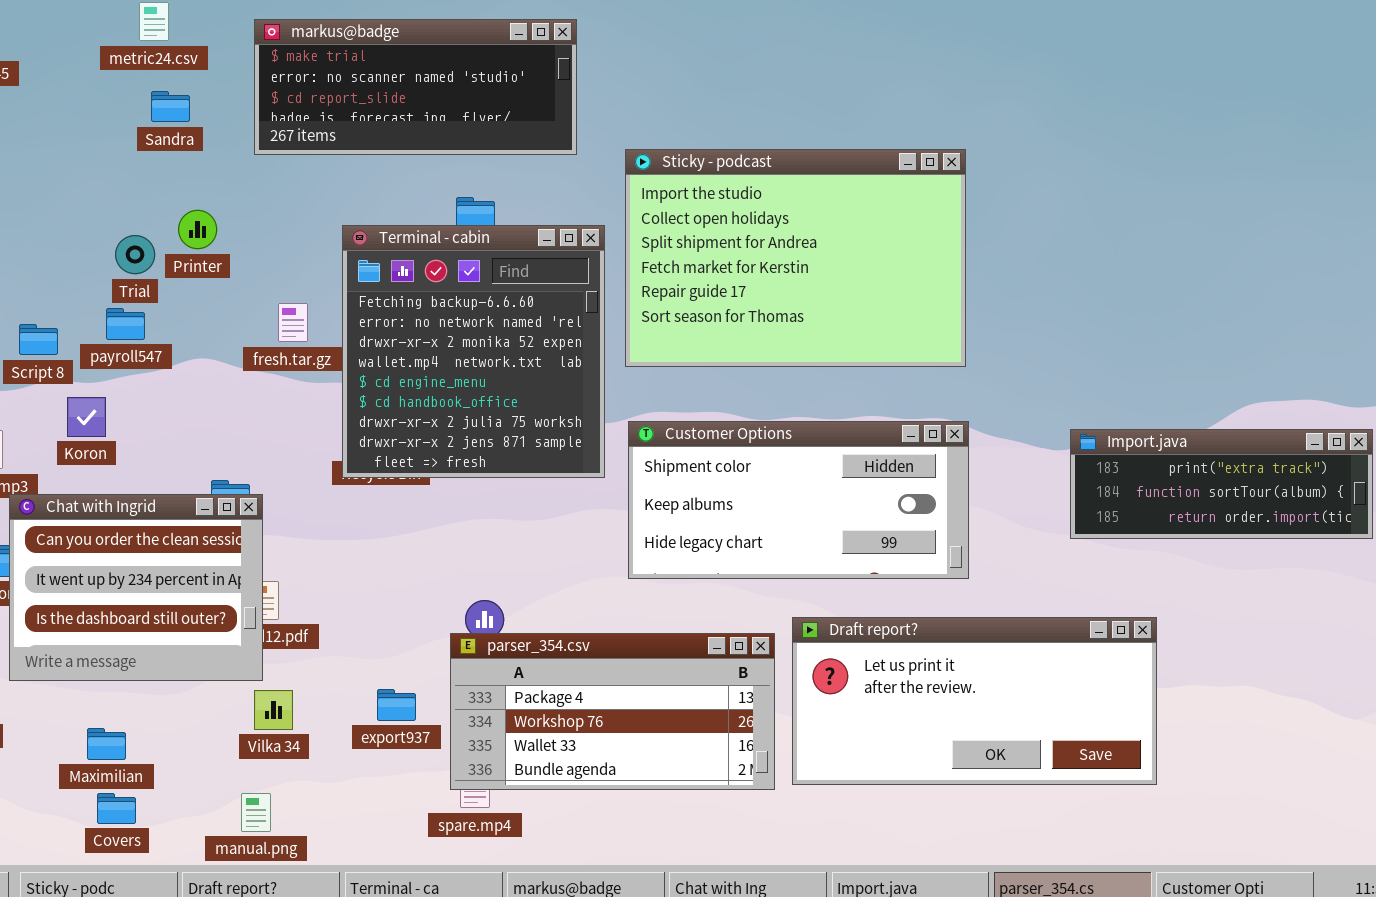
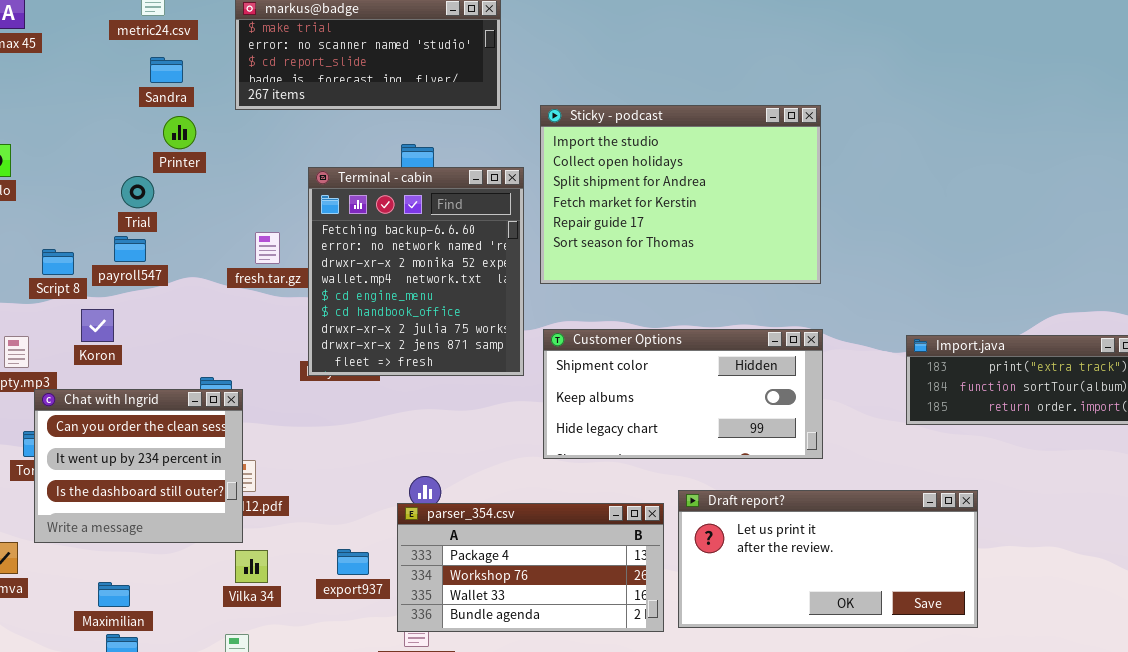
Printer: [178,210,217,249] -> [163,116,196,149], moved

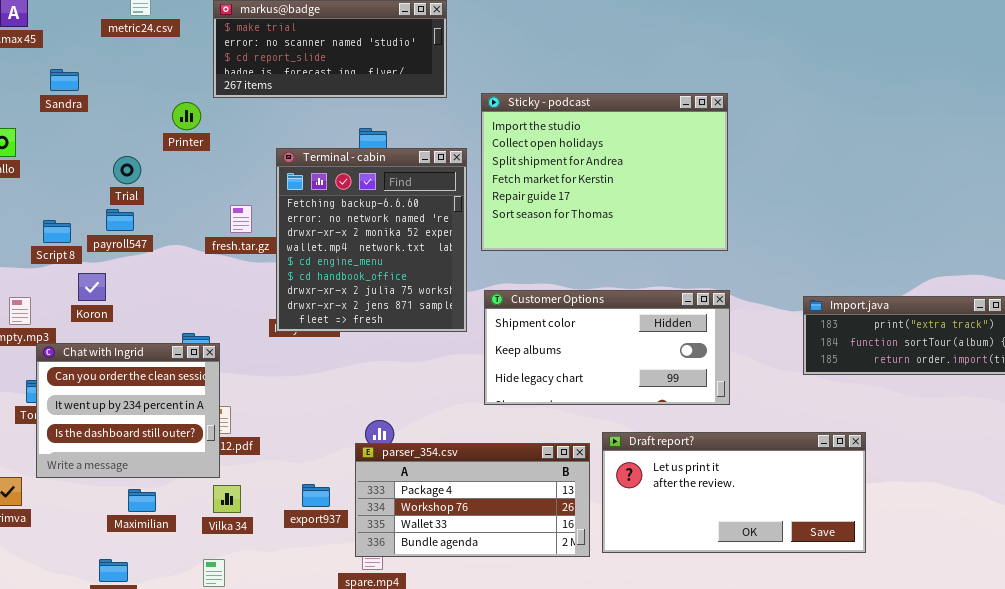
Sandra: [150,57,183,83] -> [50,69,79,91], moved
Printer: [163,116,196,149] -> [172,102,201,130], moved
Maximilian: [98,582,130,607] -> [128,489,156,512], moved

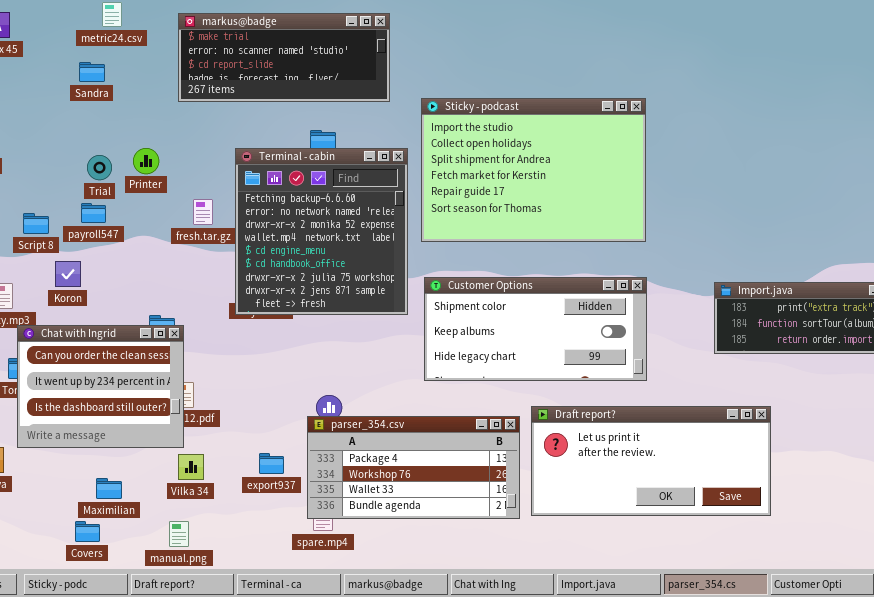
Sandra: [50,69,79,91] -> [79,62,105,82], moved
Printer: [172,102,201,130] -> [133,148,159,174], moved
Maximilian: [128,489,156,512] -> [96,478,122,499], moved

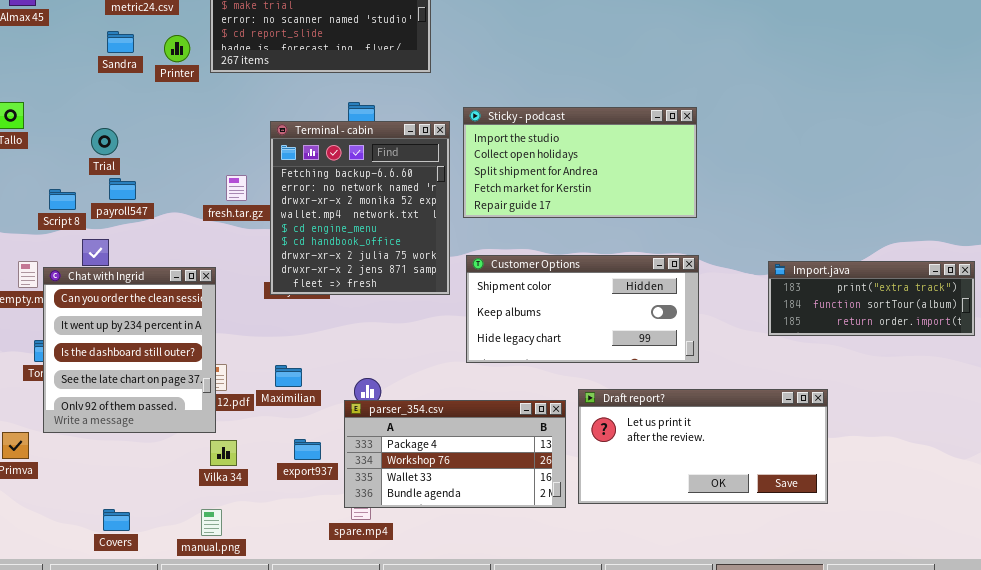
Sticky - podcast: [421,98,646,242] -> [463,107,697,218], resized
Printer: [133,148,159,174] -> [164,35,190,62], moved
Trial: [87,155,112,180] -> [91,128,118,155], moved
Chat with Ingrid: [17,325,184,448] -> [43,267,216,433], resized
Maximilian: [96,478,122,499] -> [275,365,302,387], moved

